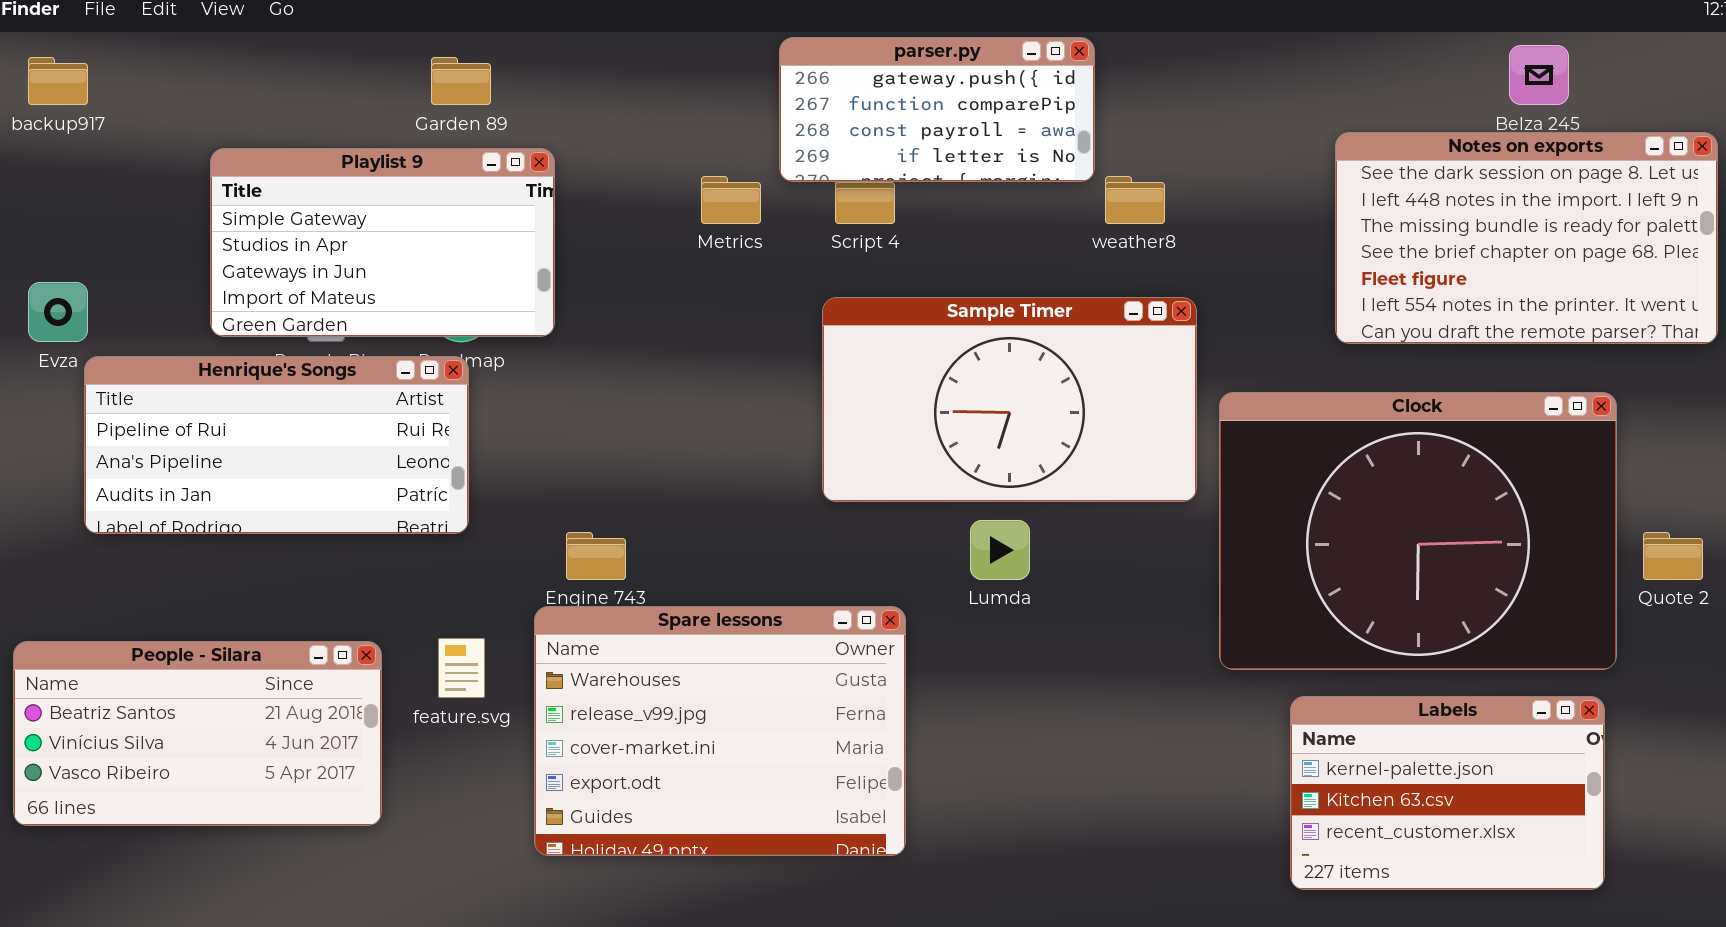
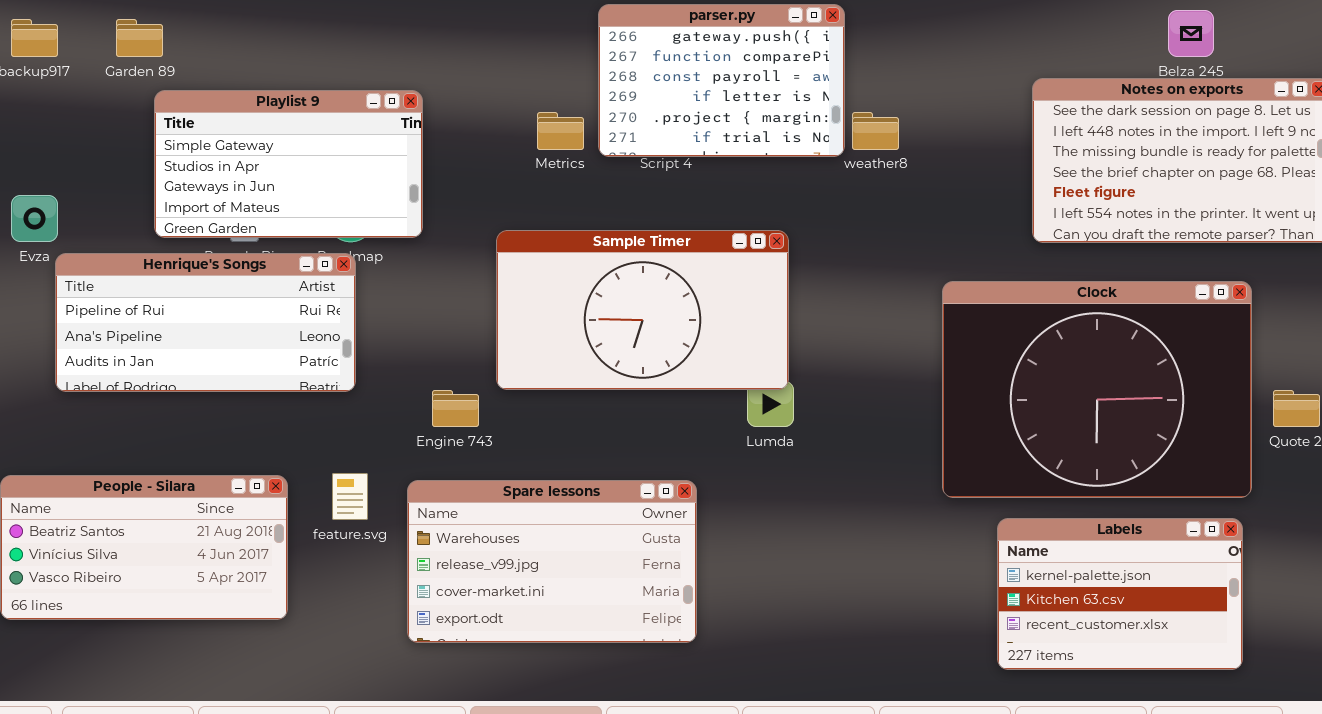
parser.py: [779,37,1095,182] -> [598,4,845,157], resized
Garden 89: [431,57,491,105] -> [116,19,163,57], moved
Sample Timer: [822,297,1197,502] -> [496,230,789,390], moved
Spare lessons: [534,606,906,856] -> [407,480,697,643], resized

